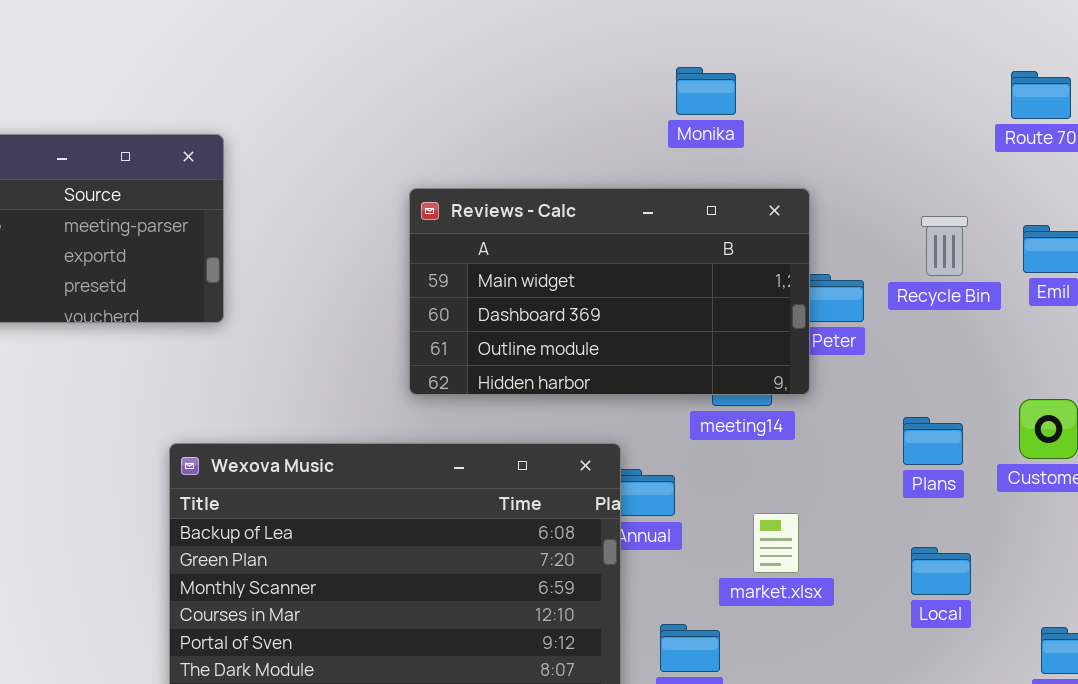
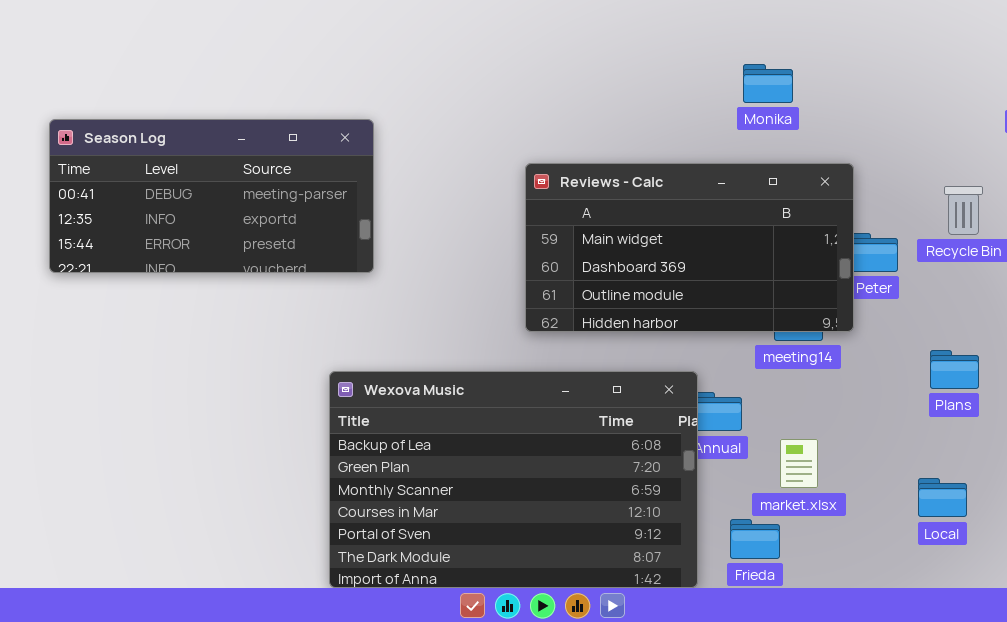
market.xlsx: [753,513,799,573] -> [780,439,818,488], moved
Local: [911,547,971,595] -> [918,478,967,517], moved

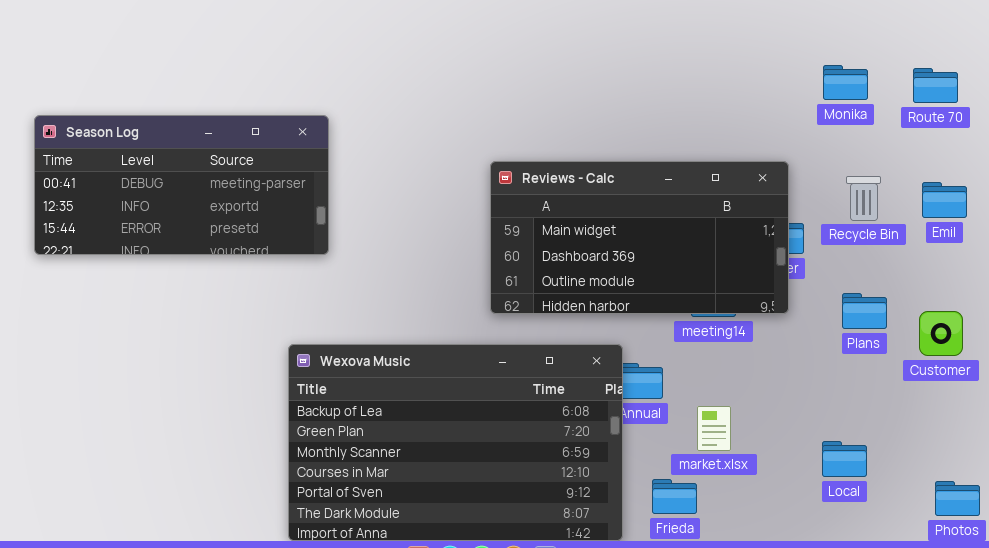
Monika: [743,64,793,103] -> [823,65,868,100], moved
Reviews - Calc: [525,163,854,332] -> [490,161,789,314], moved
Plans: [930,350,979,389] -> [842,293,887,329], moved

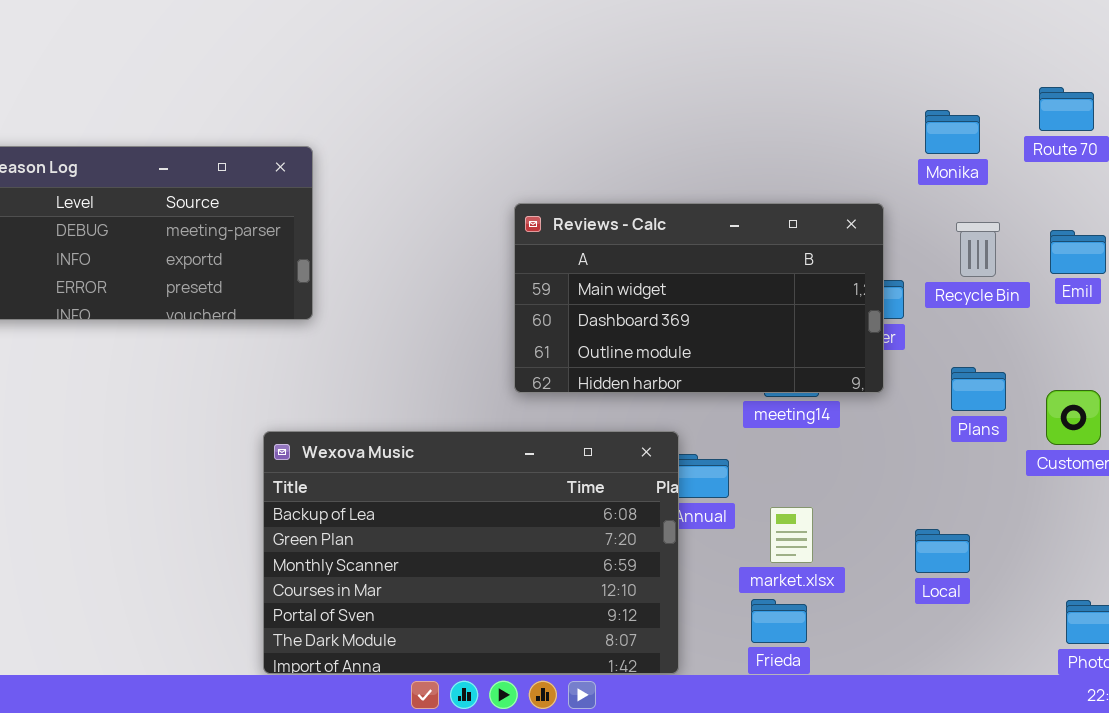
Monika: [823,65,868,100] -> [925,110,980,154], moved
Local: [822,441,867,477] -> [915,529,970,573], moved
Frieda: [652,479,697,514] -> [751,599,807,643], moved

